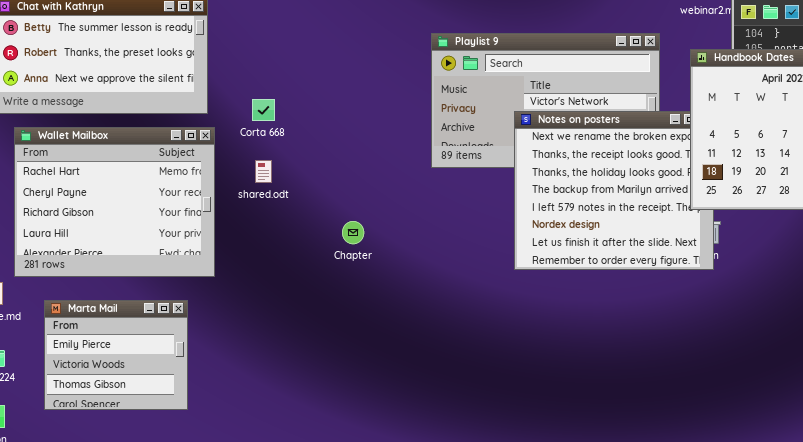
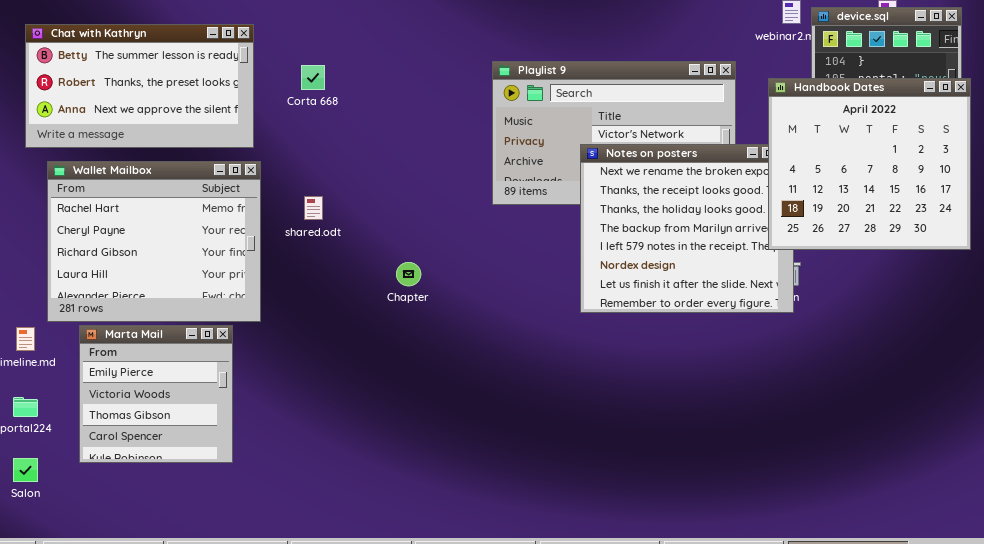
Corta 668: [252,99,275,121] -> [301,65,325,90], moved
Marta Mail: [44,300,188,410] -> [79,325,233,463], resized

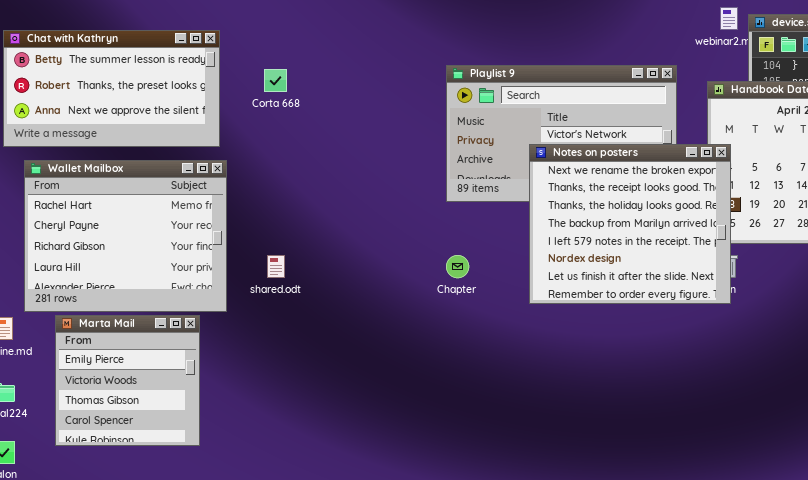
Notes on posters: [580,144,794,313] -> [529,144,731,304], raised
shared.odt: [304,196,323,220] -> [267,255,285,278], moved
Chapter: [396,262,421,286] -> [446,255,469,278], moved

